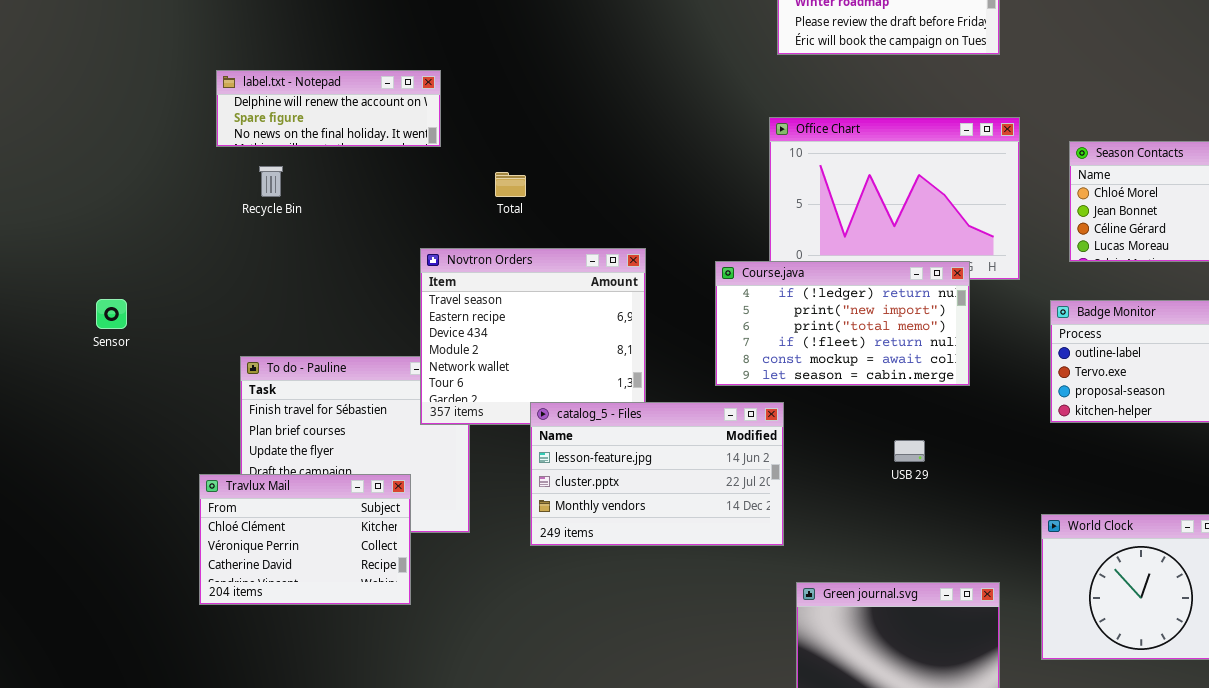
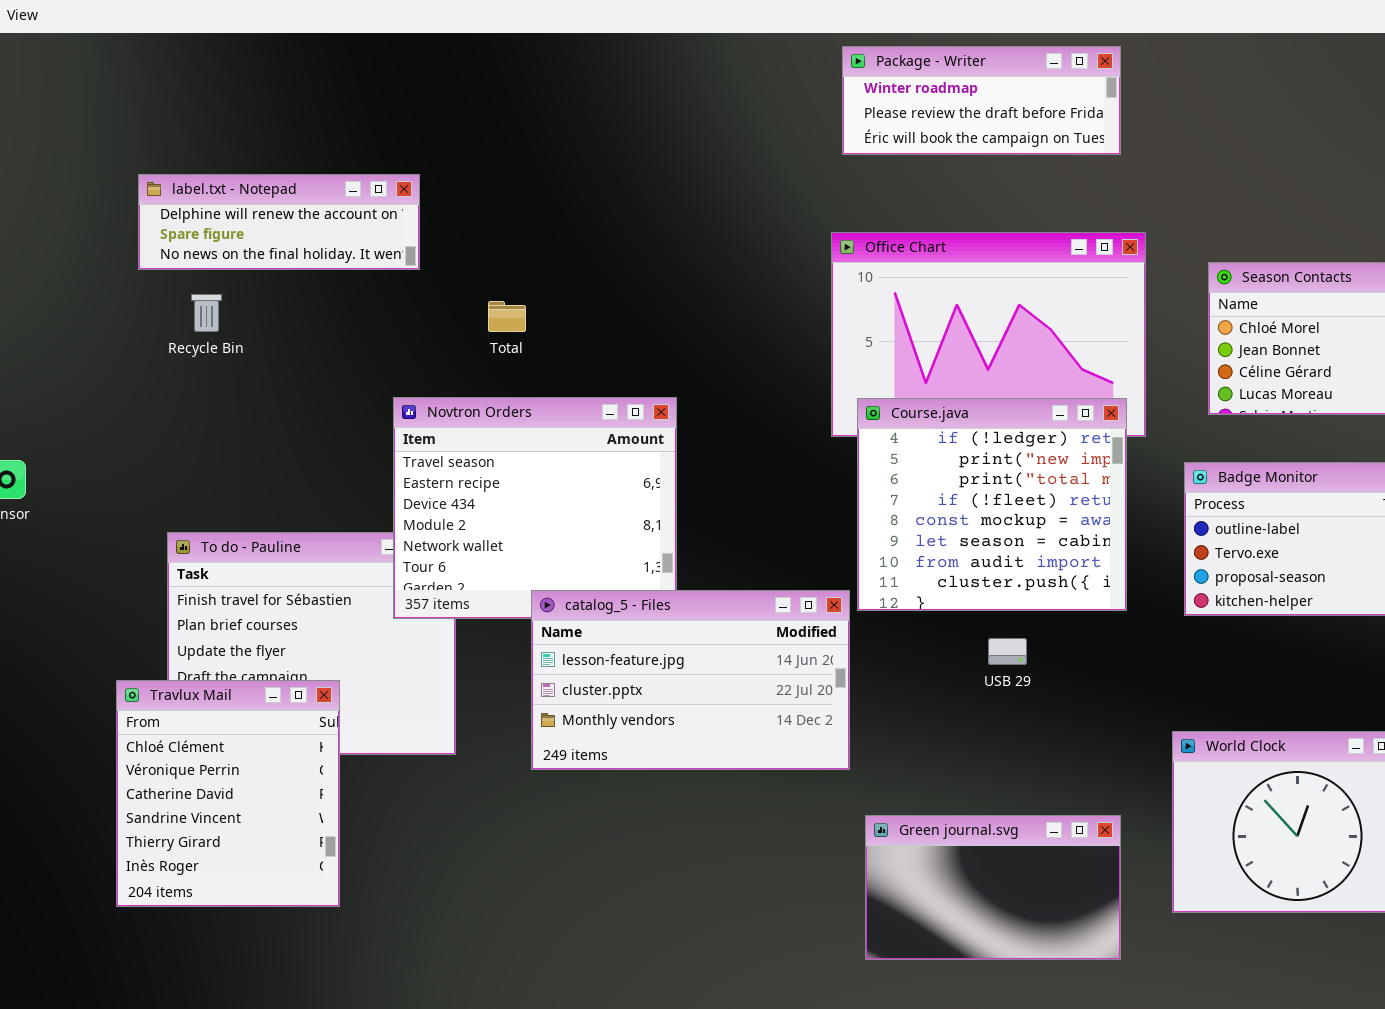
Course.java: [715,261,970,386] -> [857,398,1127,611], moved, resized
Travlux Mail: [199,474,411,605] -> [116,680,340,907], resized

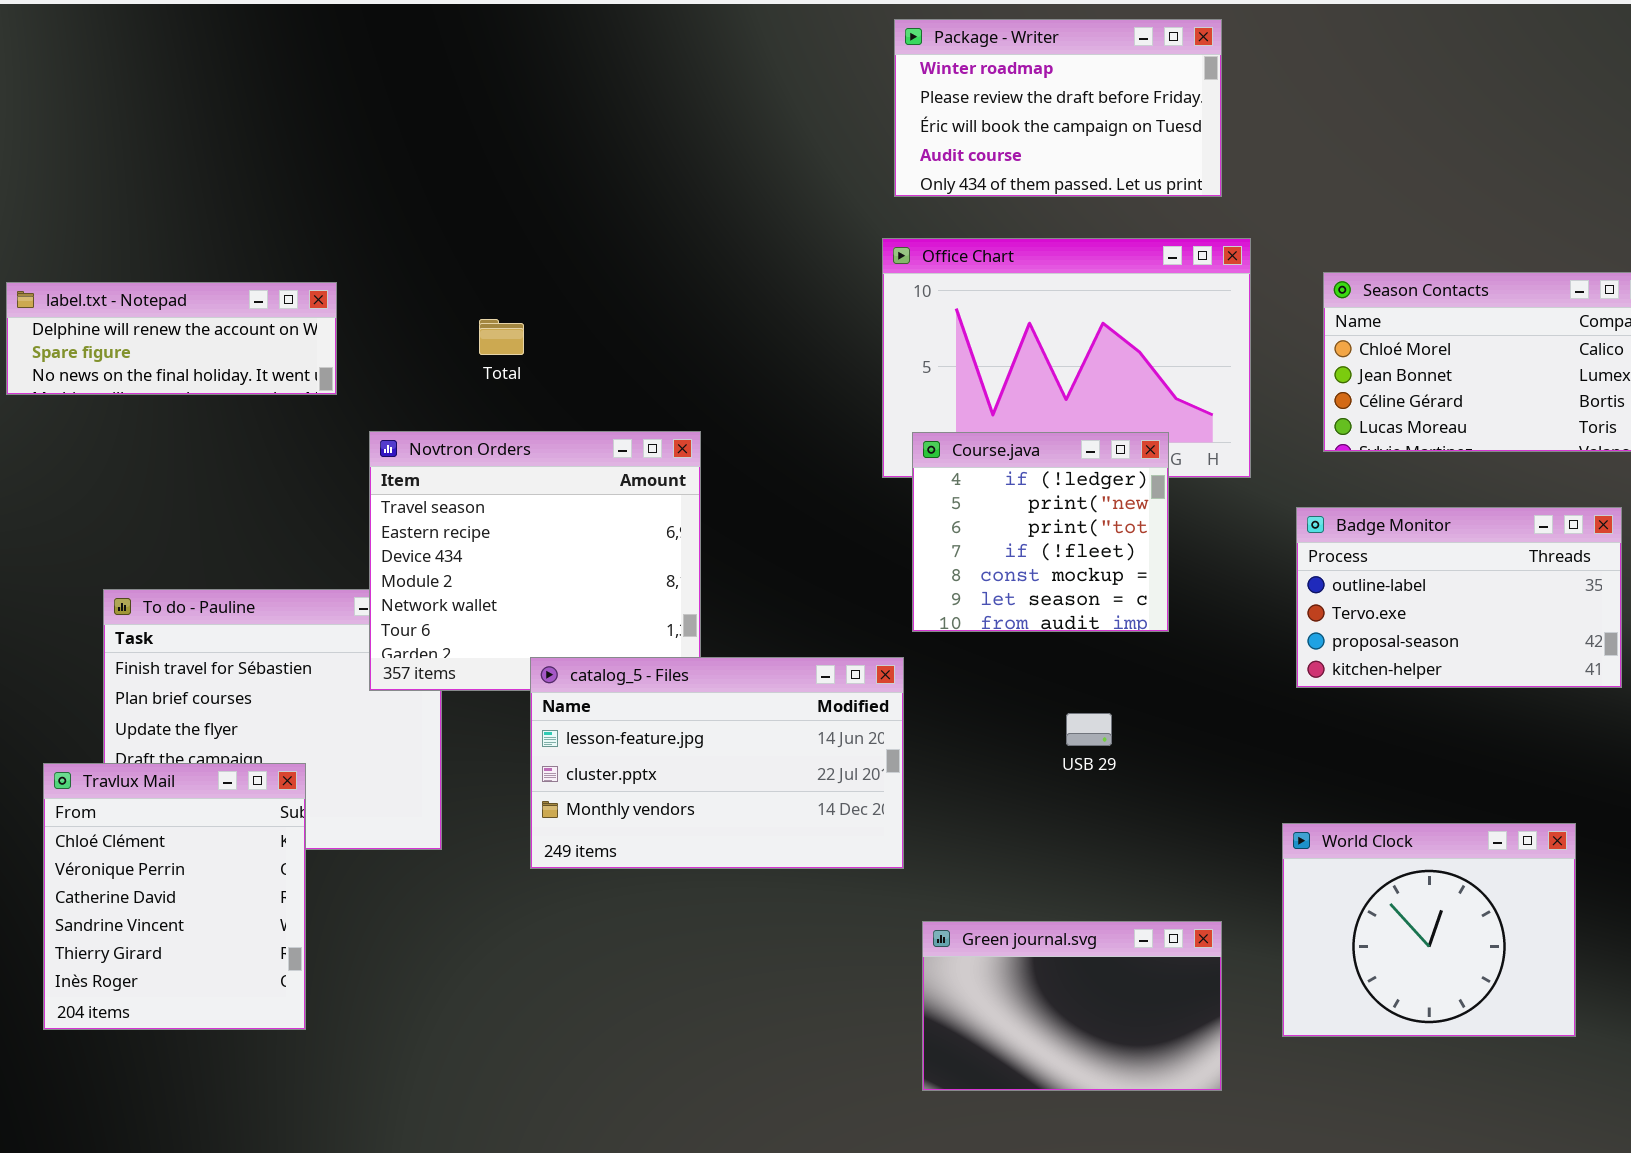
Package - Writer: [842,46,1121,155] -> [894,19,1222,197], resized
label.txt - Notepad: [138,174,420,270] -> [6,282,337,395], moved
Course.java: [857,398,1127,611] -> [912,432,1169,632], resized

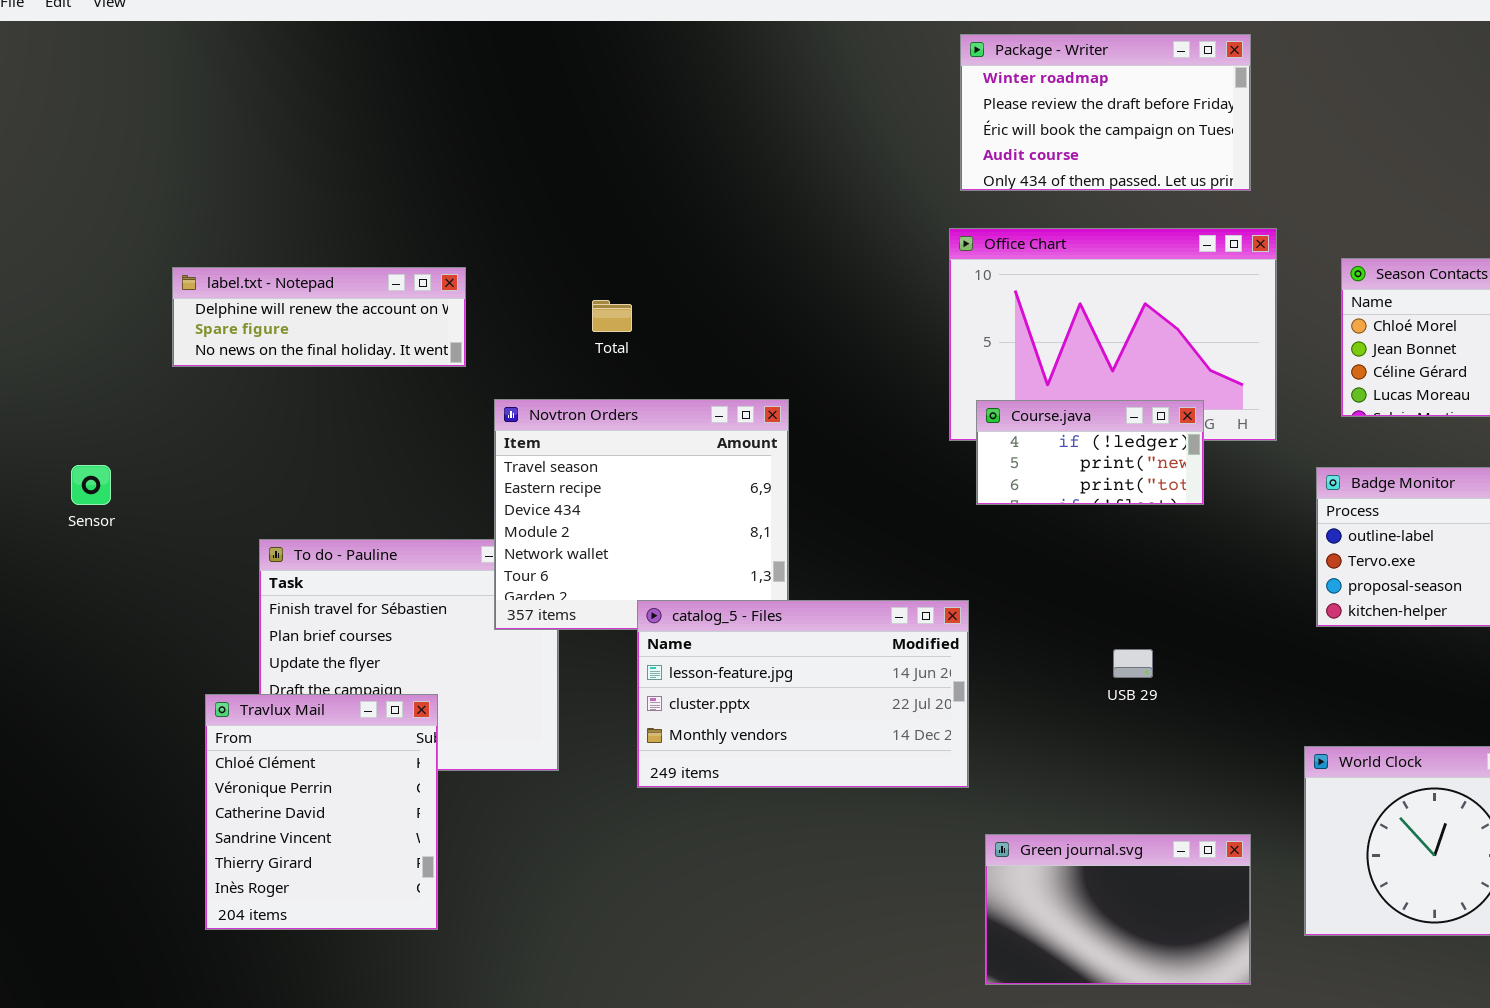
Course.java: [912,432,1169,632] -> [976,400,1204,505], resized

